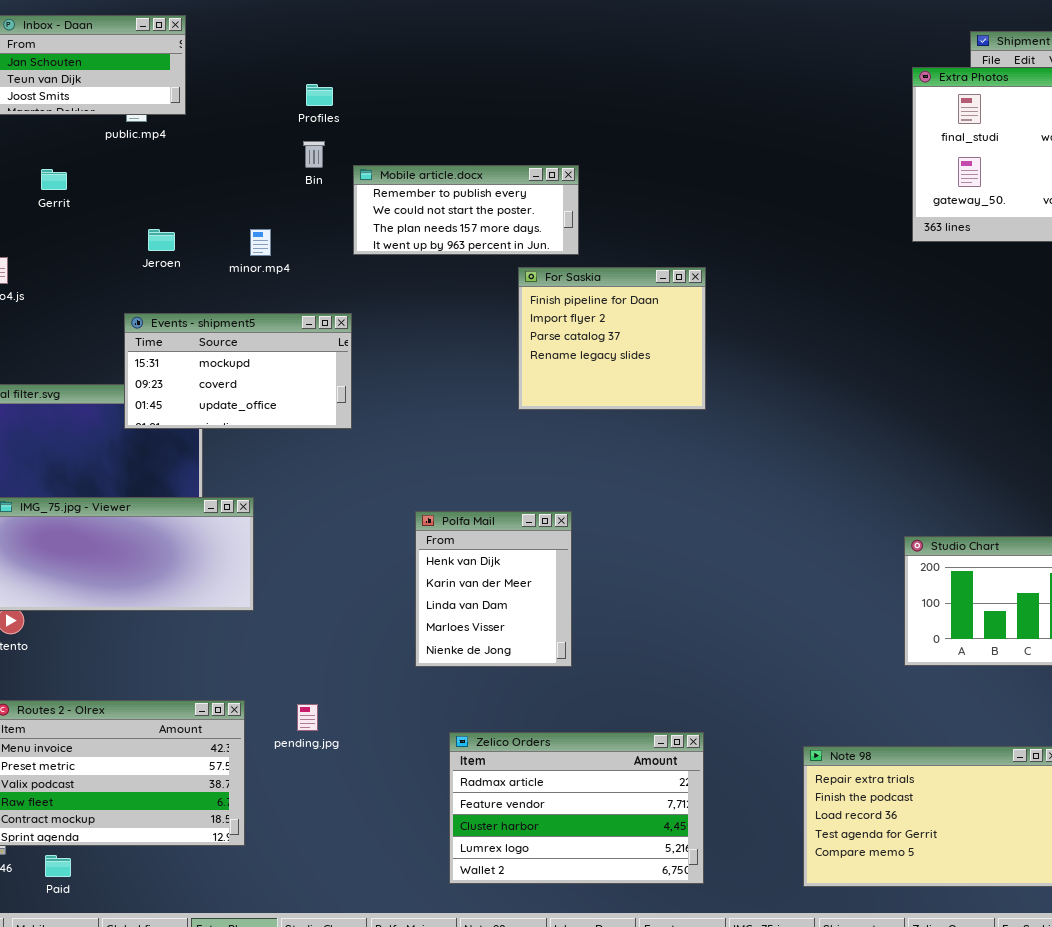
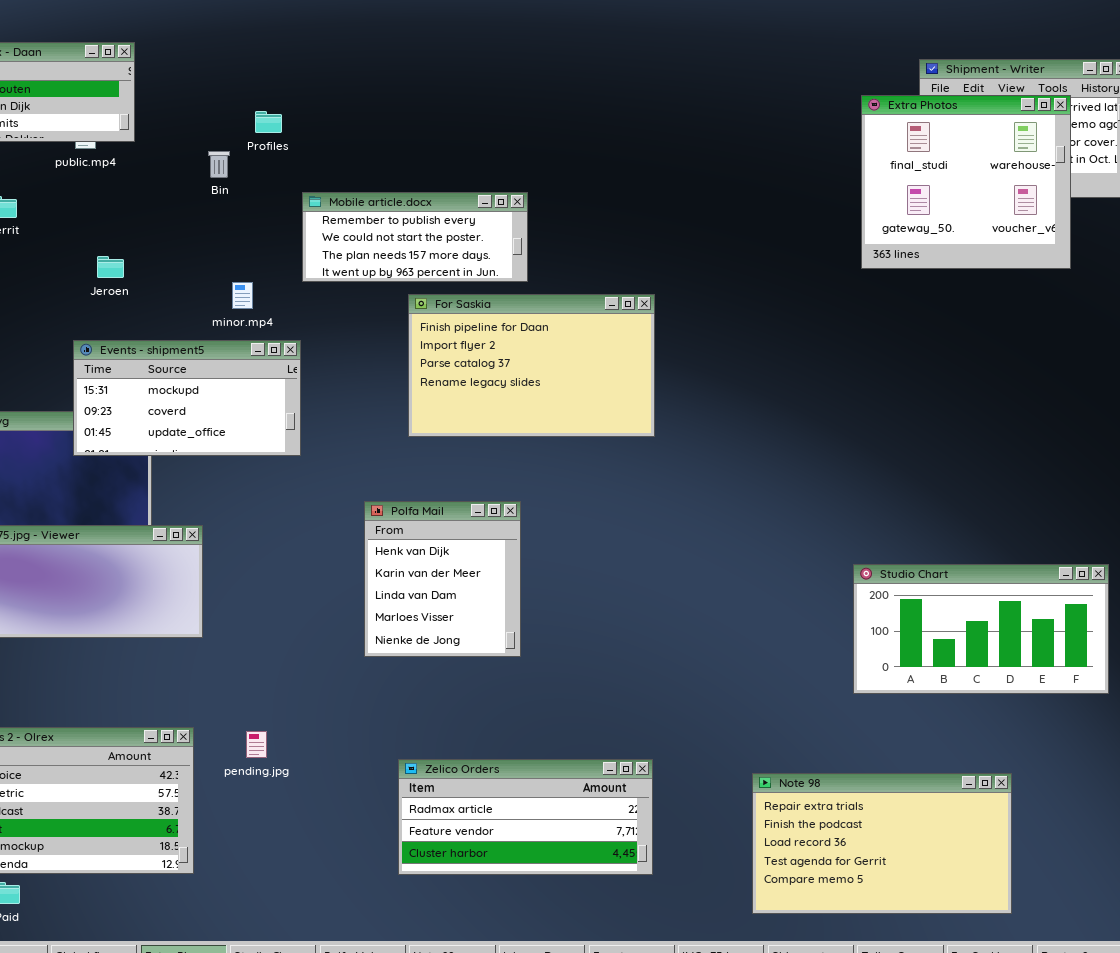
Bin: [303,141,325,168] -> [208,151,230,178], moved
minor.mp4: [250,229,271,256] -> [232,282,253,309], moved
For Saskia: [518,267,706,410] -> [408,294,655,437], resized
Polfa Mail: [415,511,572,667] -> [364,501,521,657], moved
Zelico Orders: [449,732,704,884] -> [398,759,653,875], resized

